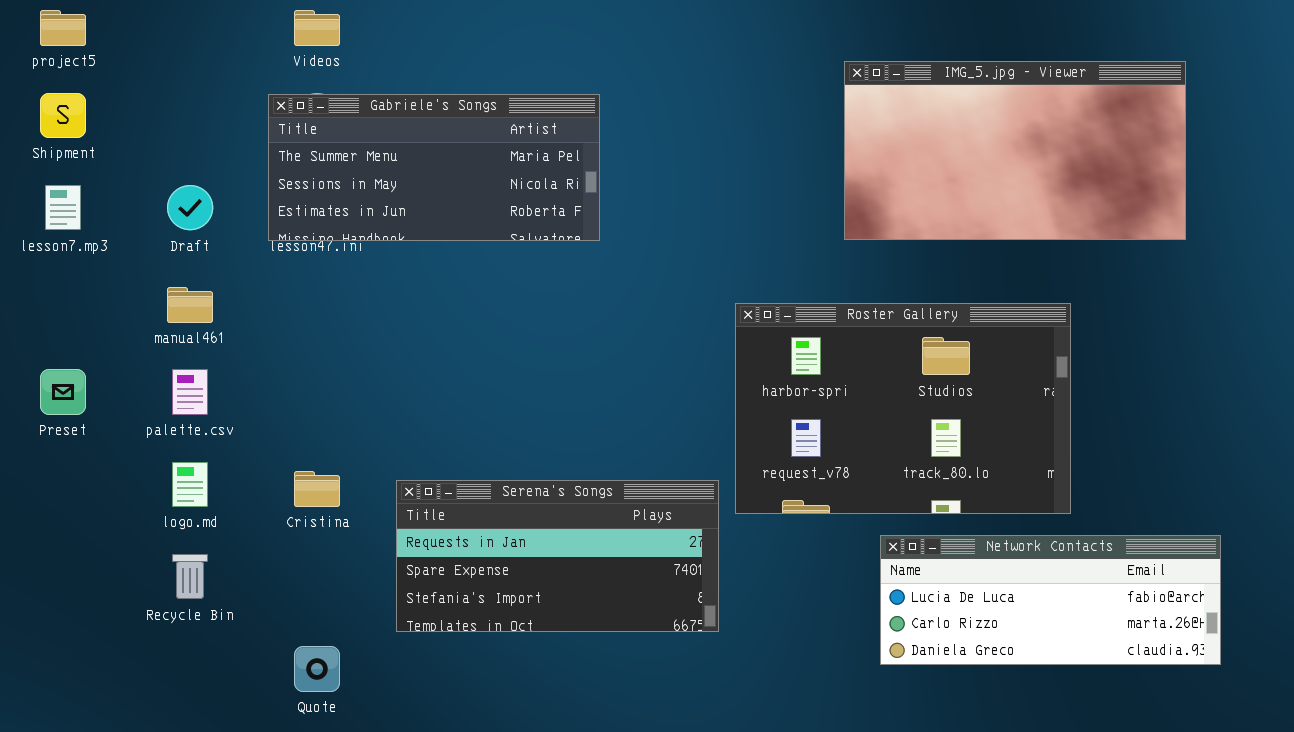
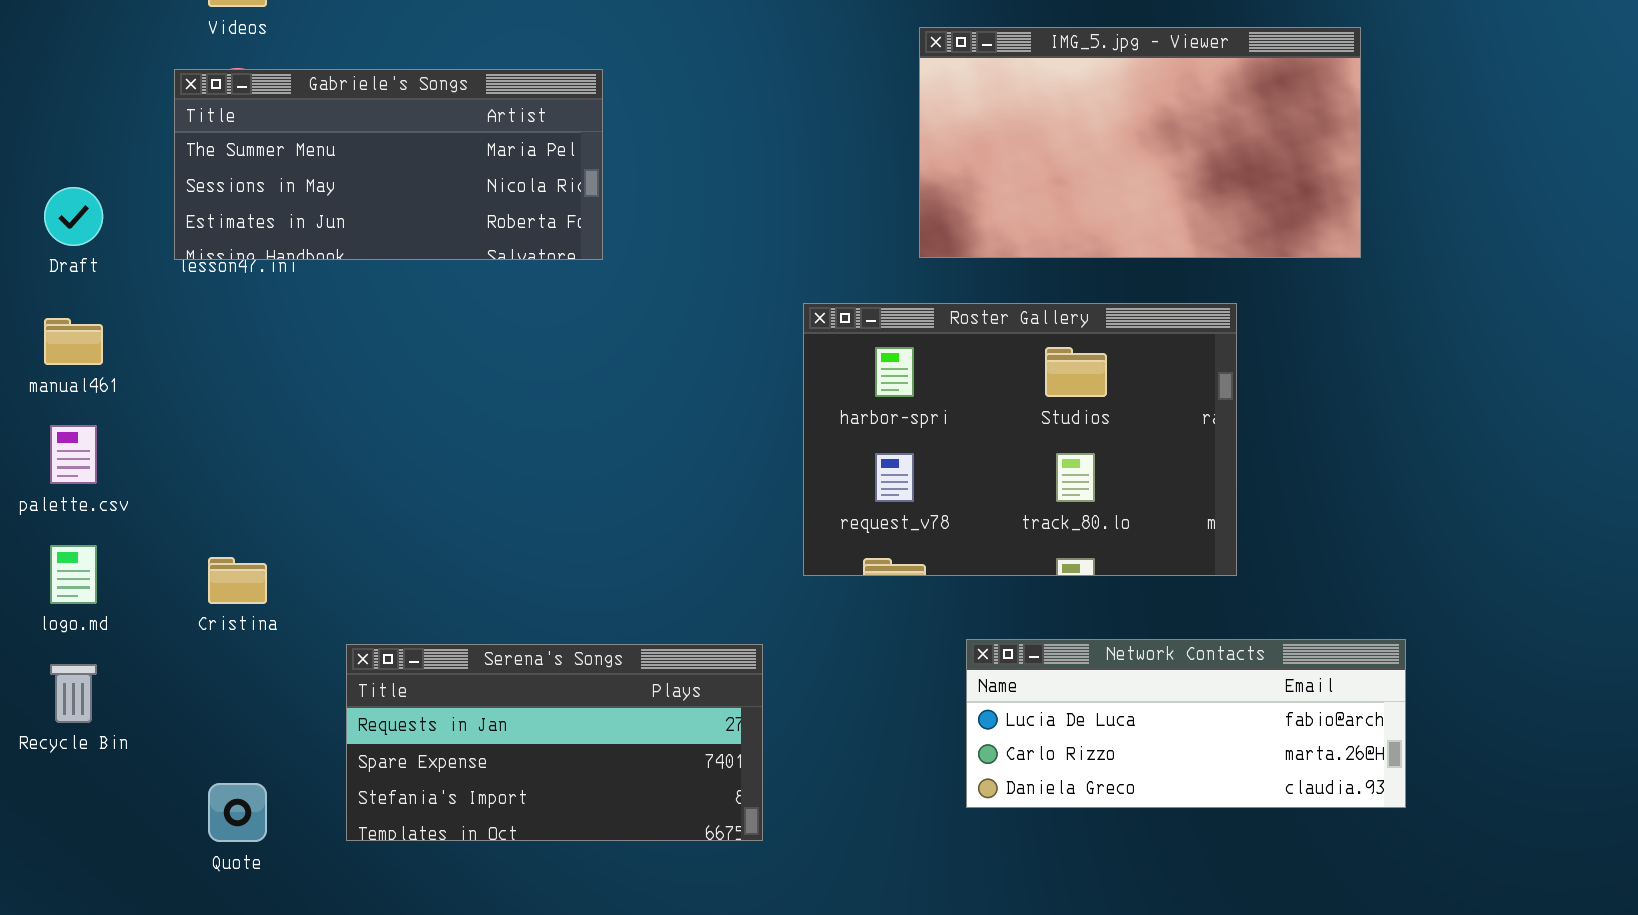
Roster Gallery: [735,303,1071,514] -> [803,303,1237,576], moved
Serena's Songs: [396,480,719,632] -> [346,644,763,841], moved

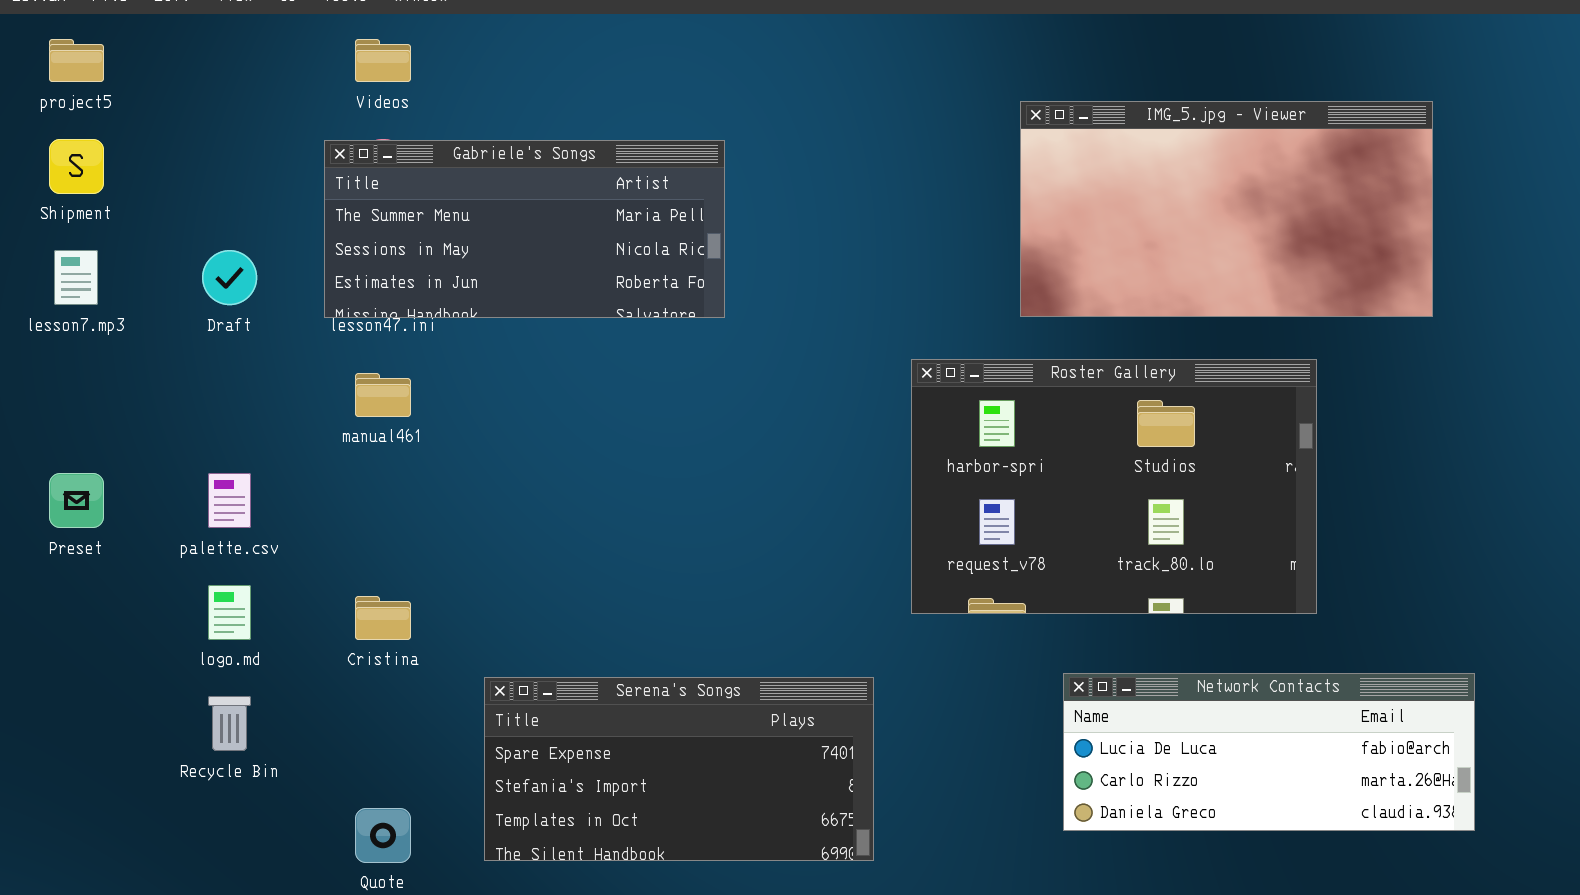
manual461: [44,318,103,365] -> [355,373,411,417], moved
Serena's Songs: [346,644,763,841] -> [484,677,874,861], scrolled down 1 row

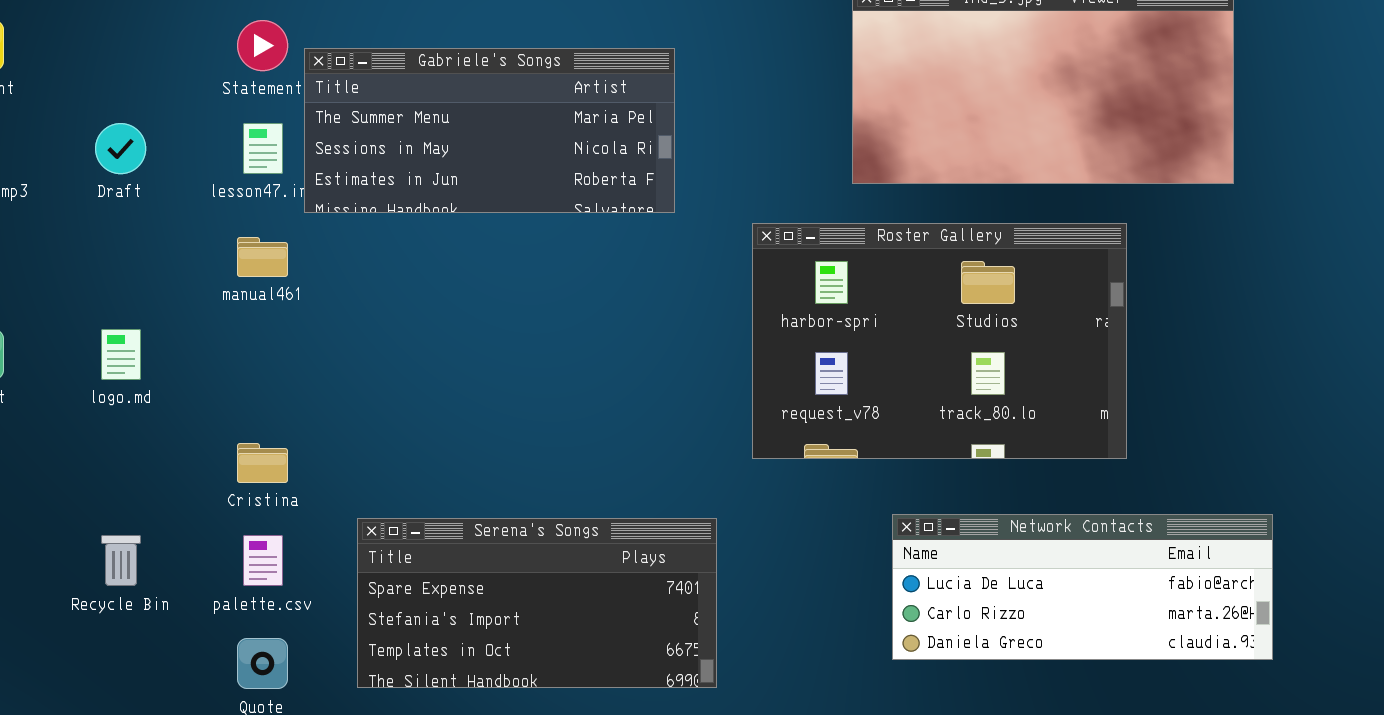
Gabriele's Songs: [324,140,725,318] -> [304,48,675,213], moved
palette.csv: [208,473,251,528] -> [243,535,283,586], moved
logo.md: [208,585,251,640] -> [101,329,141,380], moved

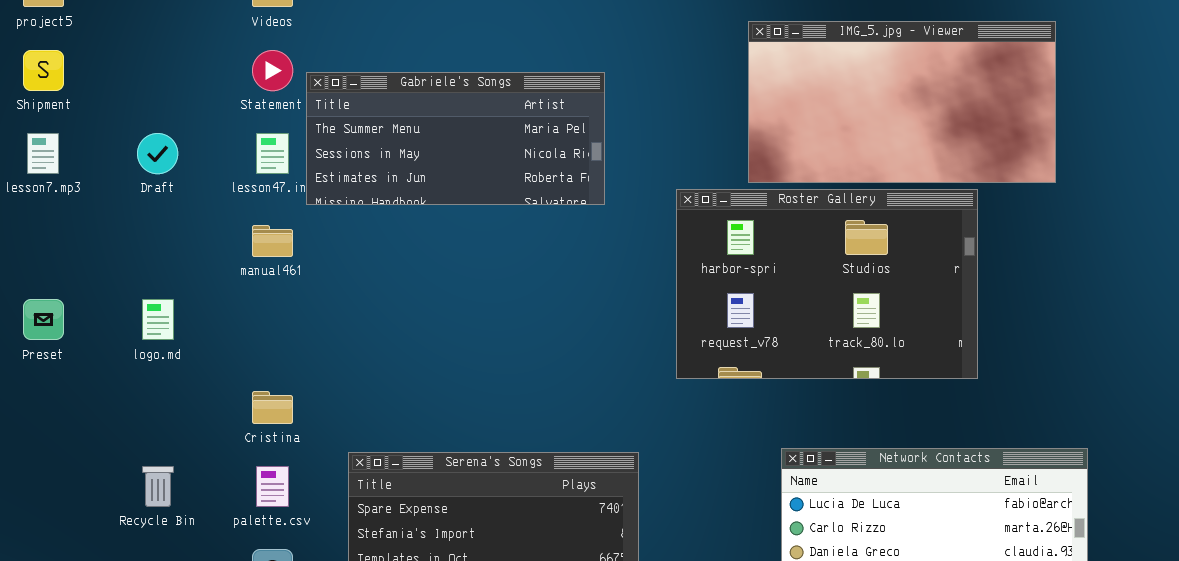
Roster Gallery: [752,223,1127,459] -> [676,189,978,379], moved

